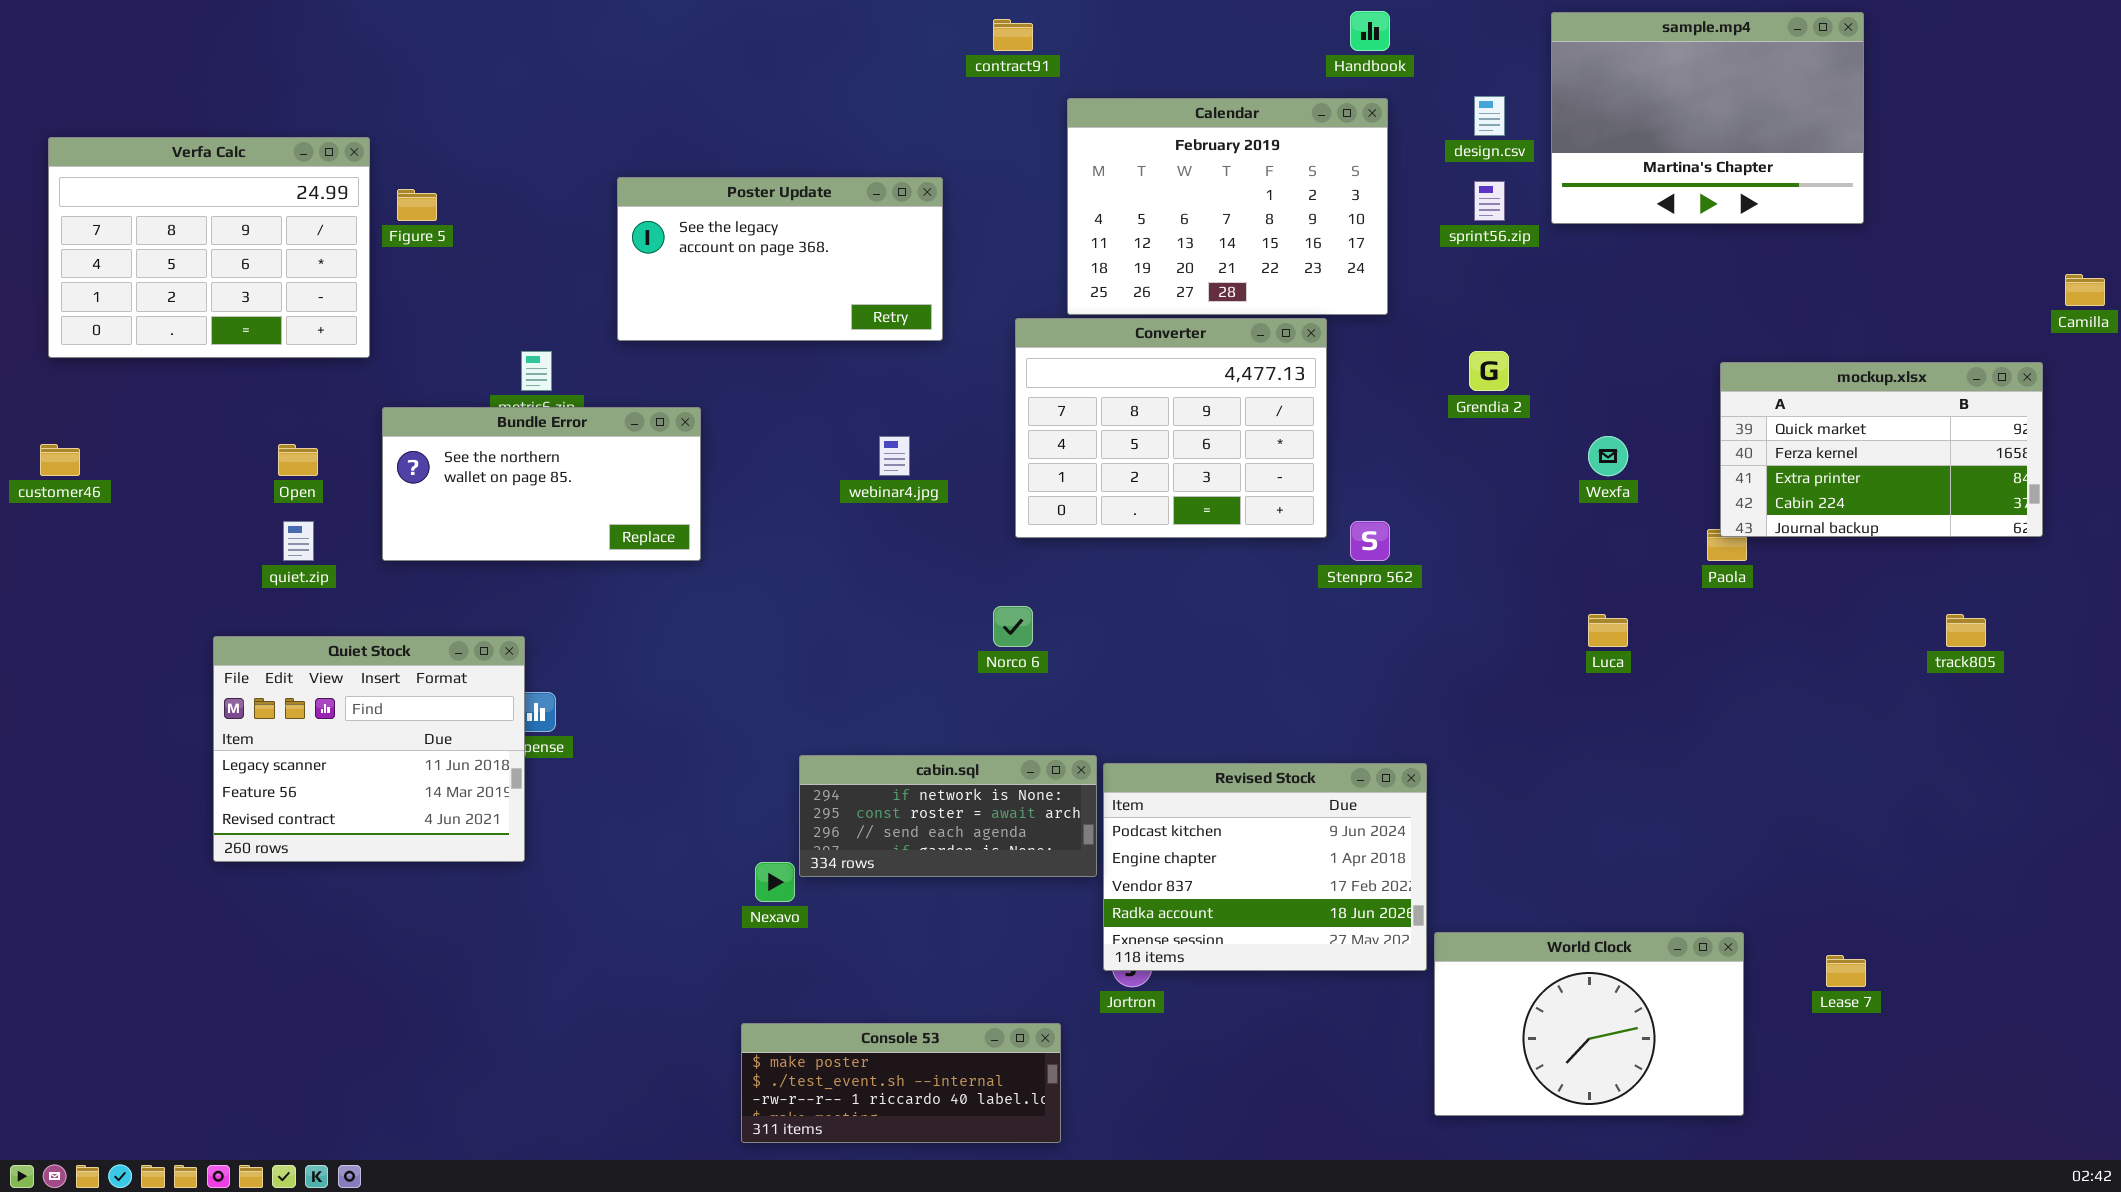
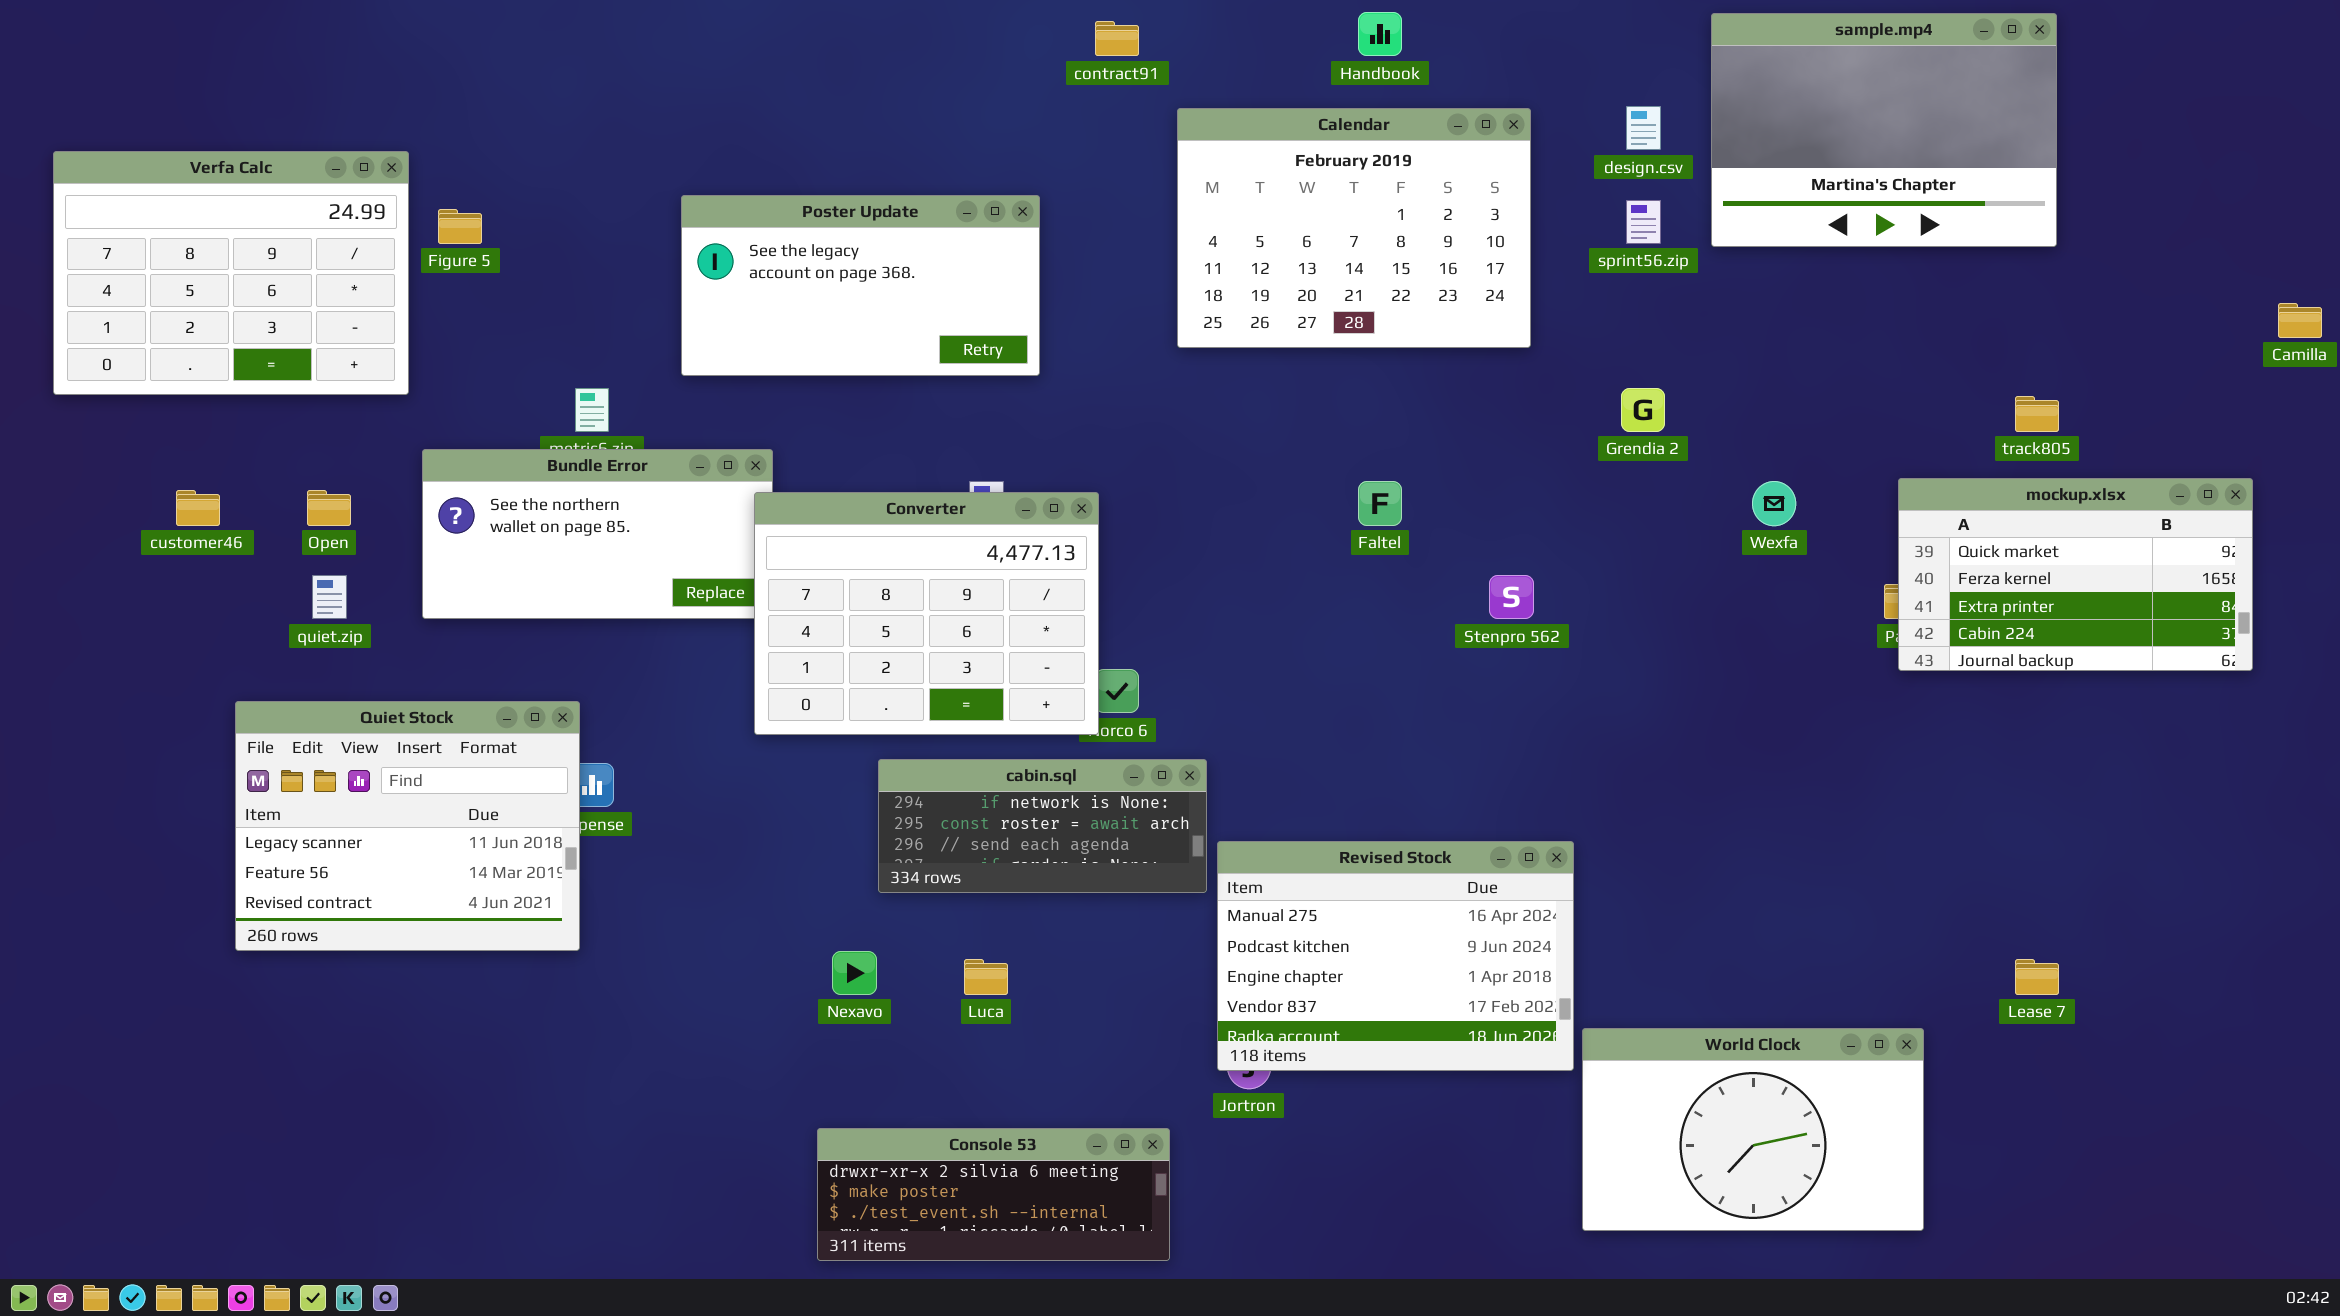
Handbook: [1350,11,1390,51] -> [1358,12,1402,56], moved
Converter: [1015,318,1327,538] -> [754,492,1099,735], moved
mockup.xlsx: [1720,362,2043,537] -> [1898,478,2253,671], moved
customer46: [40,444,80,476] -> [176,490,220,526], moved
Luca: [1588,614,1628,647] -> [964,959,1008,995], moved
track805: [1946,614,1986,647] -> [2015,396,2059,432], moved
cabin.sql: [799,755,1097,877] -> [878,759,1207,893], moved
Revised Stock: [1103,763,1427,971] -> [1217,841,1574,1071], scrolled up 1 row
Lease 7: [1826,955,1866,987] -> [2015,959,2059,995], moved
Console 53: [741,1023,1061,1143] -> [817,1128,1170,1261], scrolled up 1 row

